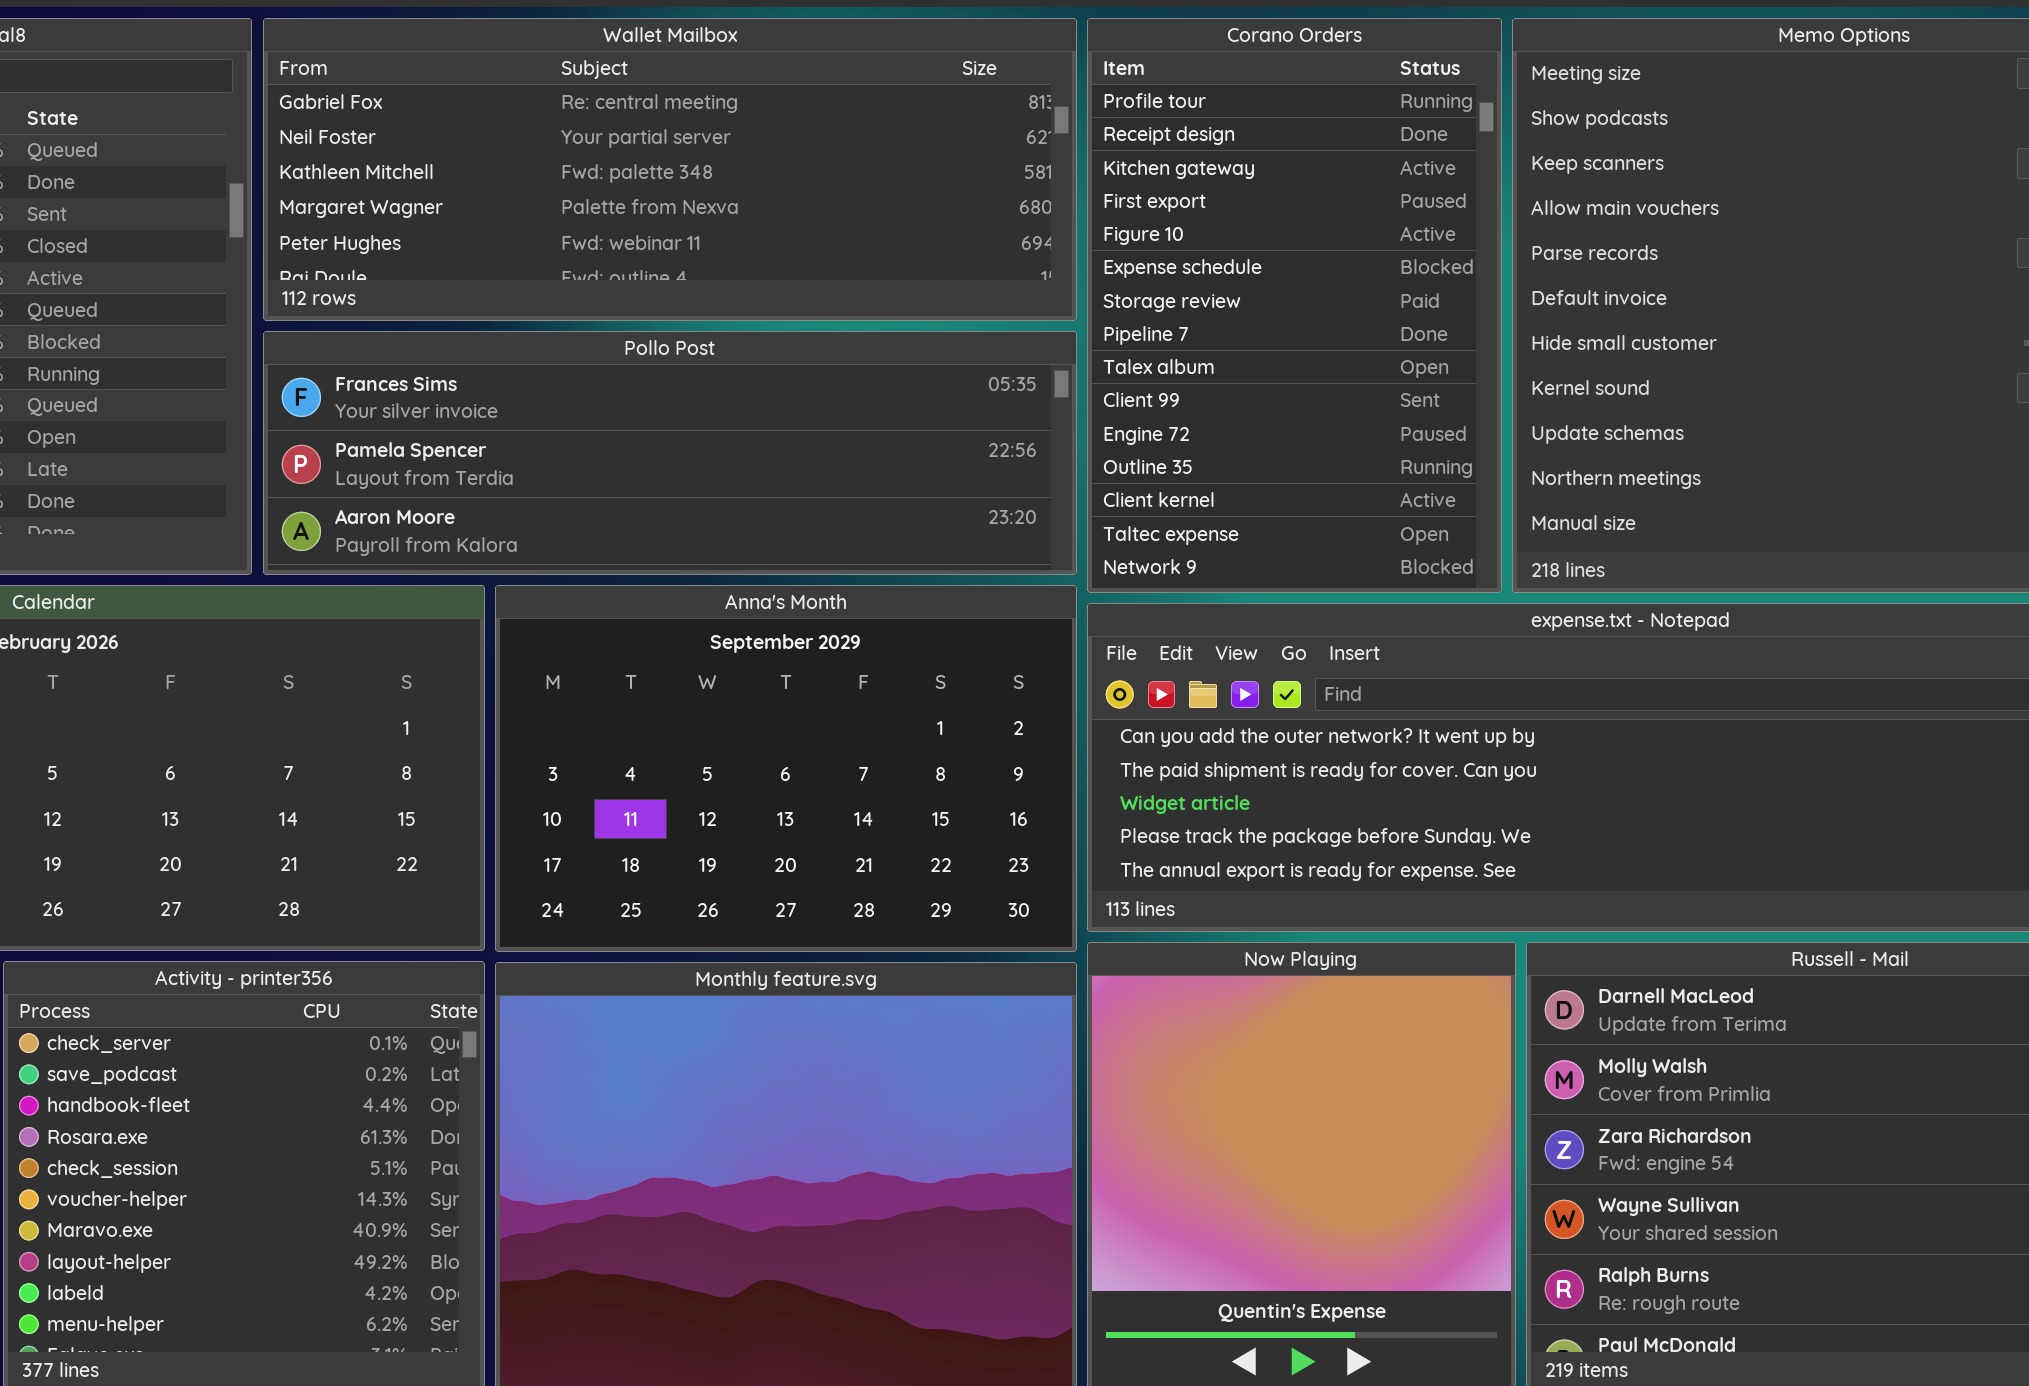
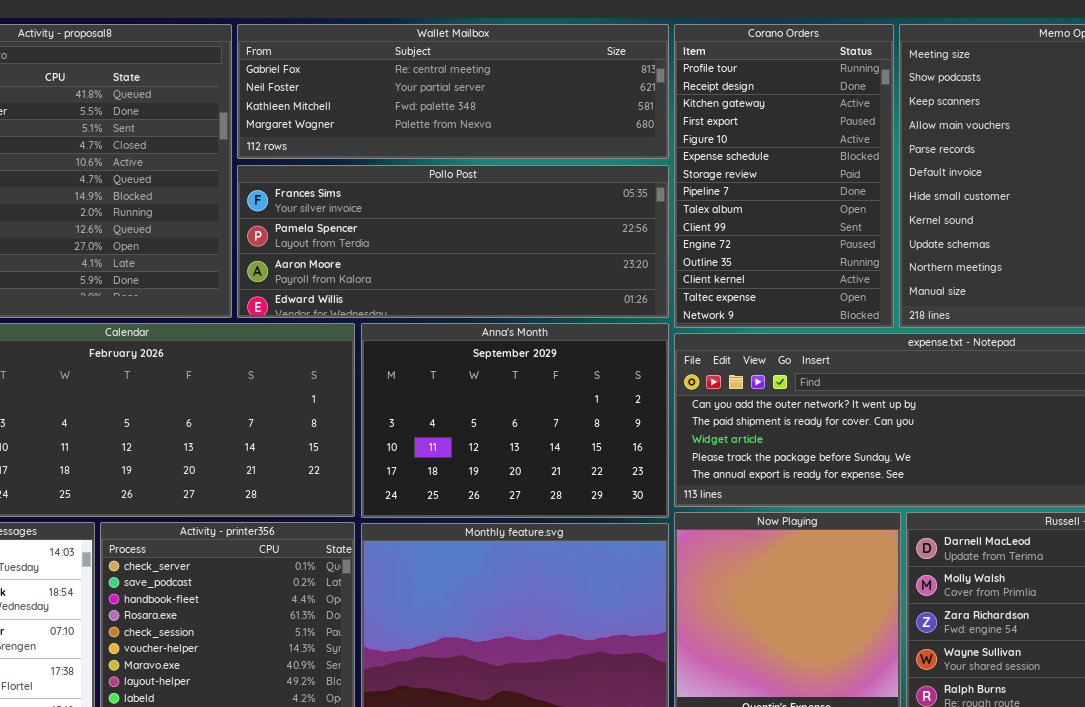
Wallet Mailbox: [263,18,1077,321] -> [237,24,669,159], resized
Pollo Post: [263,331,1077,575] -> [237,165,669,318], resized

